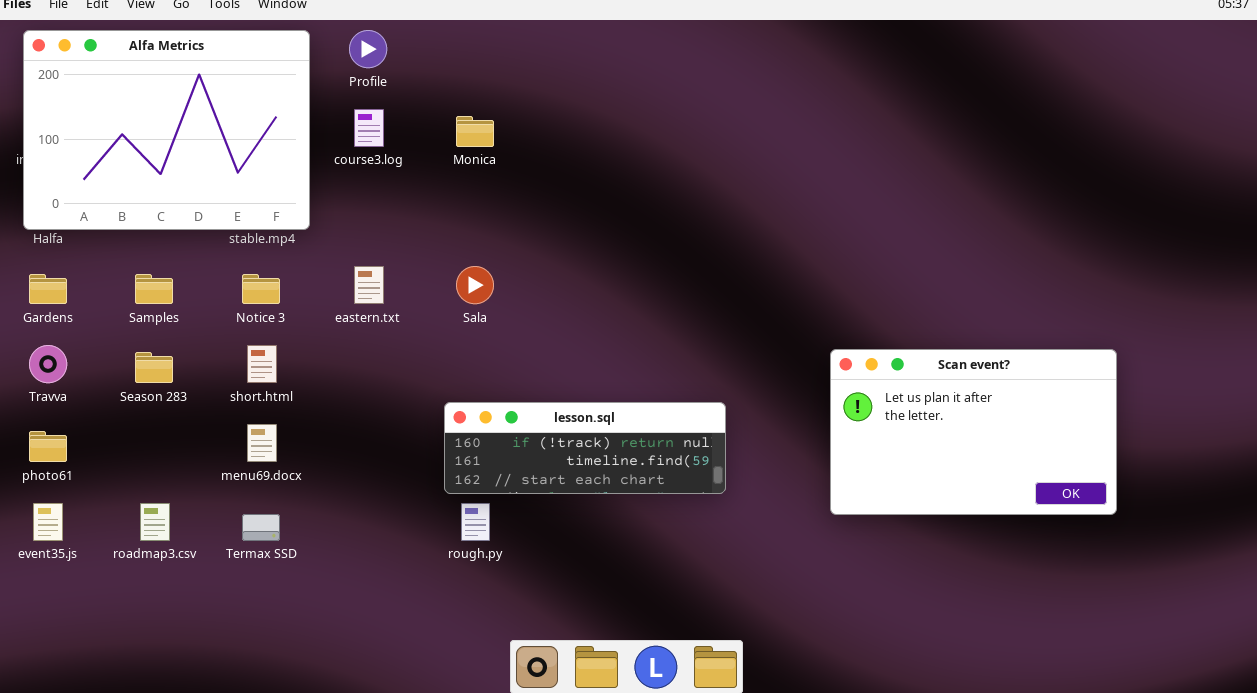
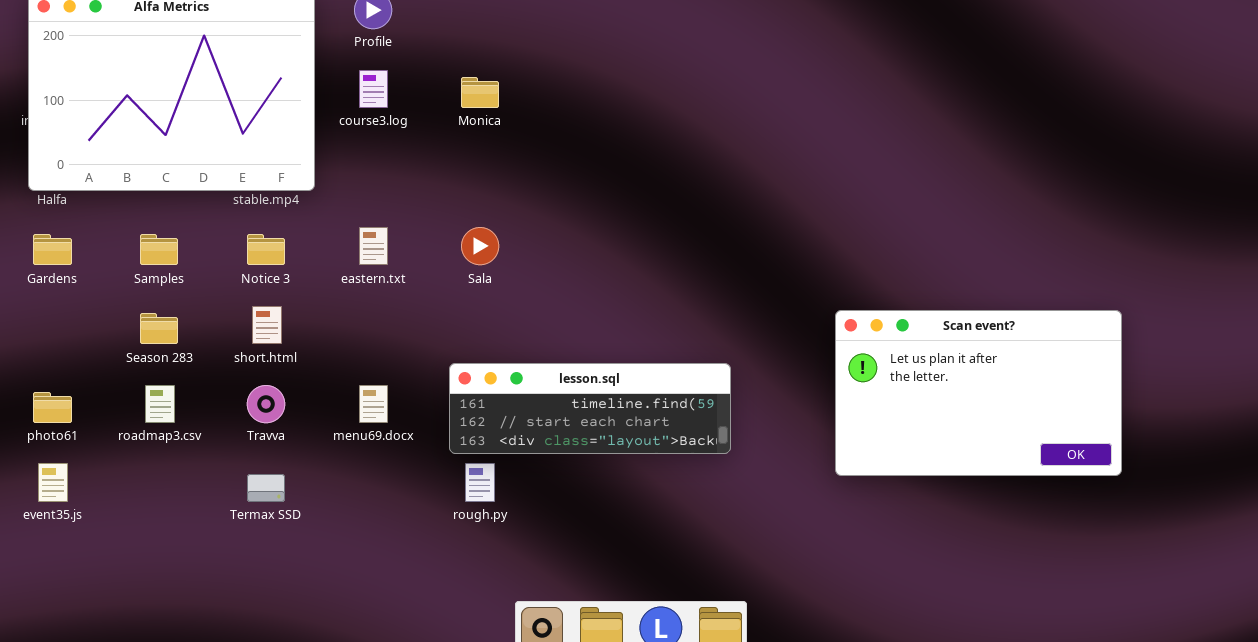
Travva: [29,345,67,383] -> [247,385,285,423], moved
lesson.sql: [444,402,726,494] -> [449,363,731,454], scrolled down 1 row
menu69.docx: [247,424,277,462] -> [359,385,388,423], moved
roadmap3.csv: [140,503,170,541] -> [145,385,175,423], moved

